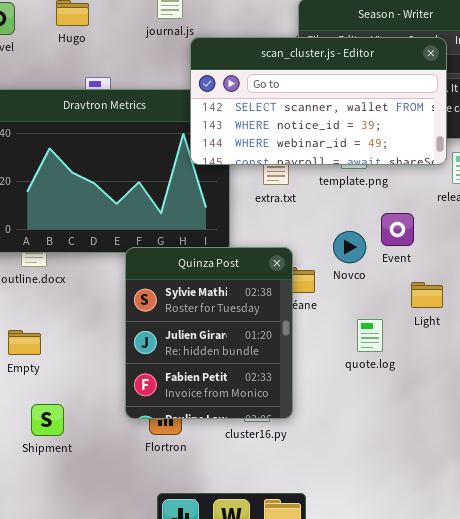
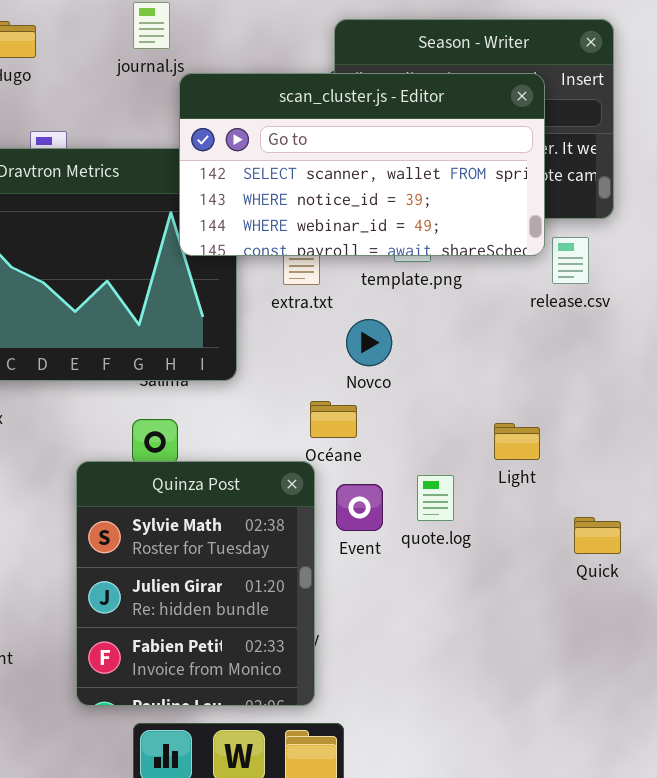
Event: [381,213,414,246] -> [336,484,383,531], moved
Novco: [333,231,366,263] -> [346,319,392,366], moved
Quinza Post: [125,247,293,419] -> [76,461,315,706], moved

